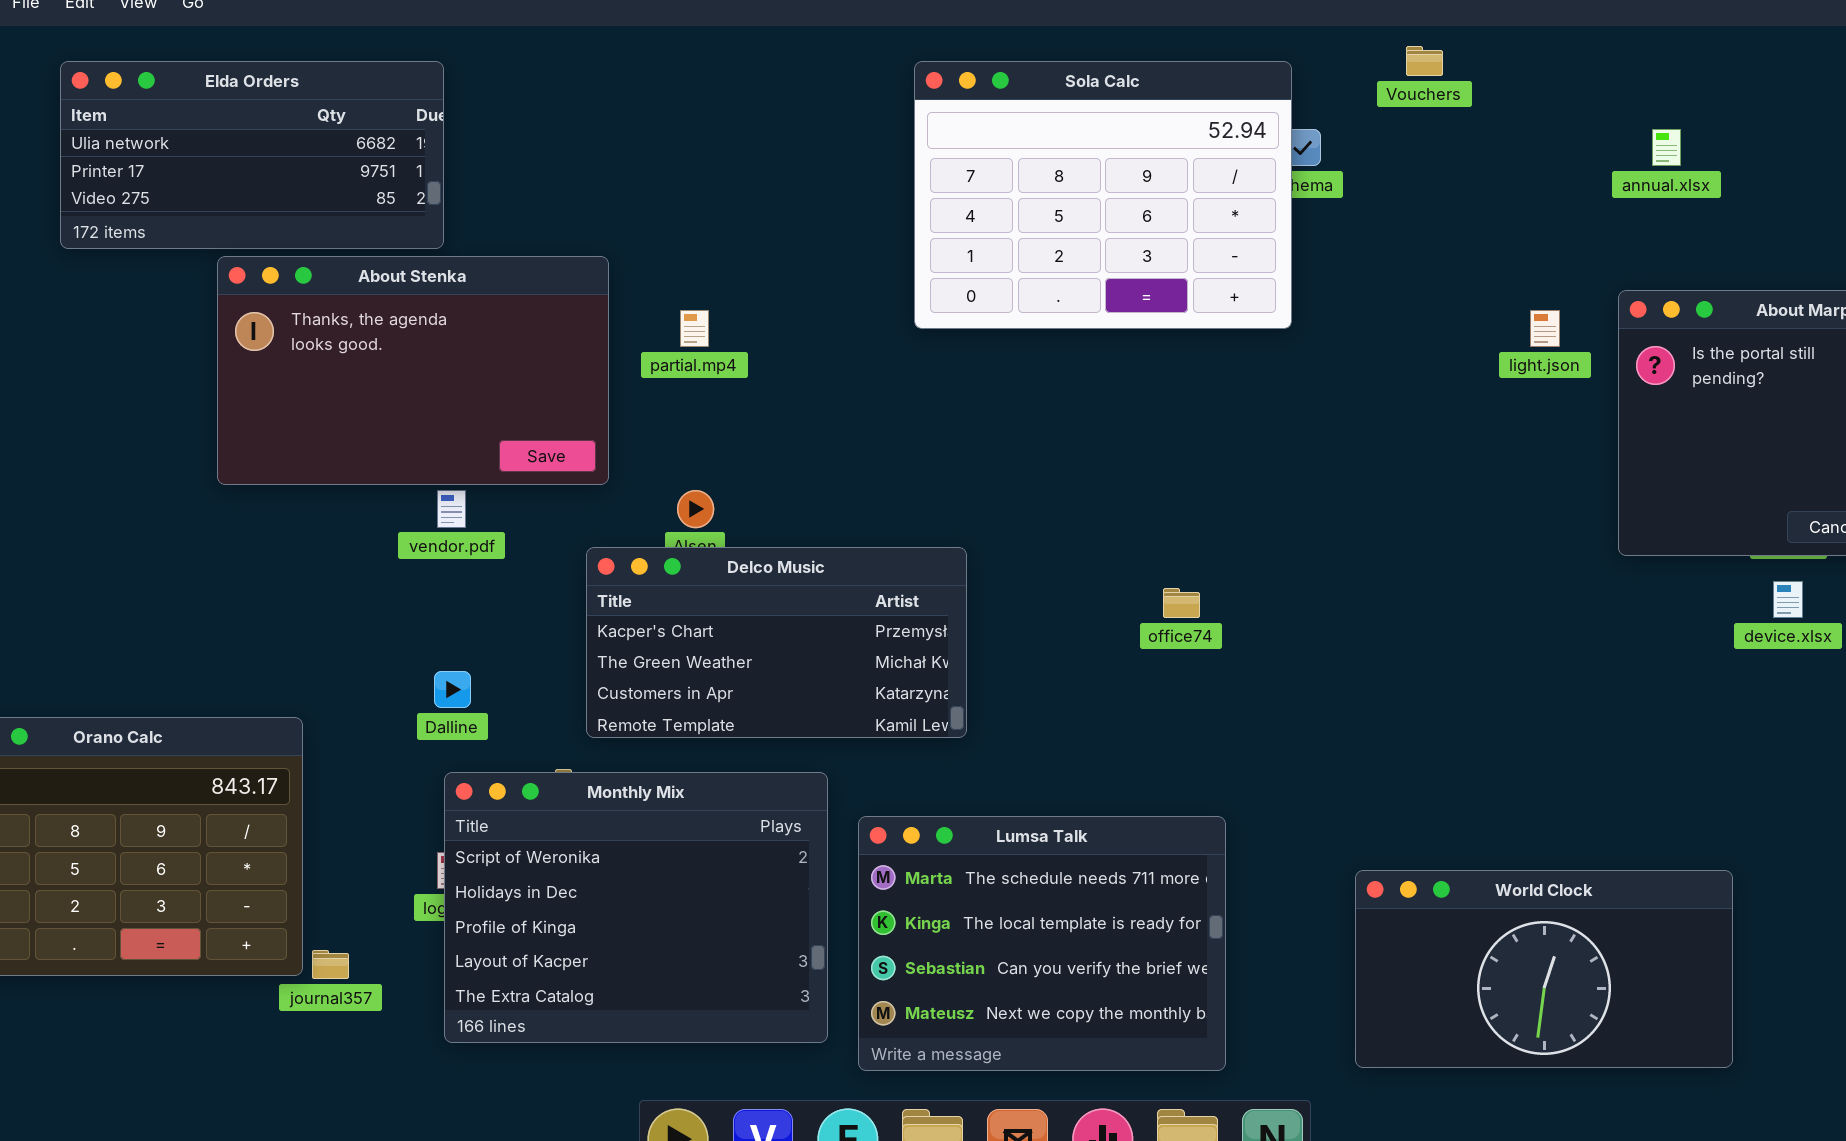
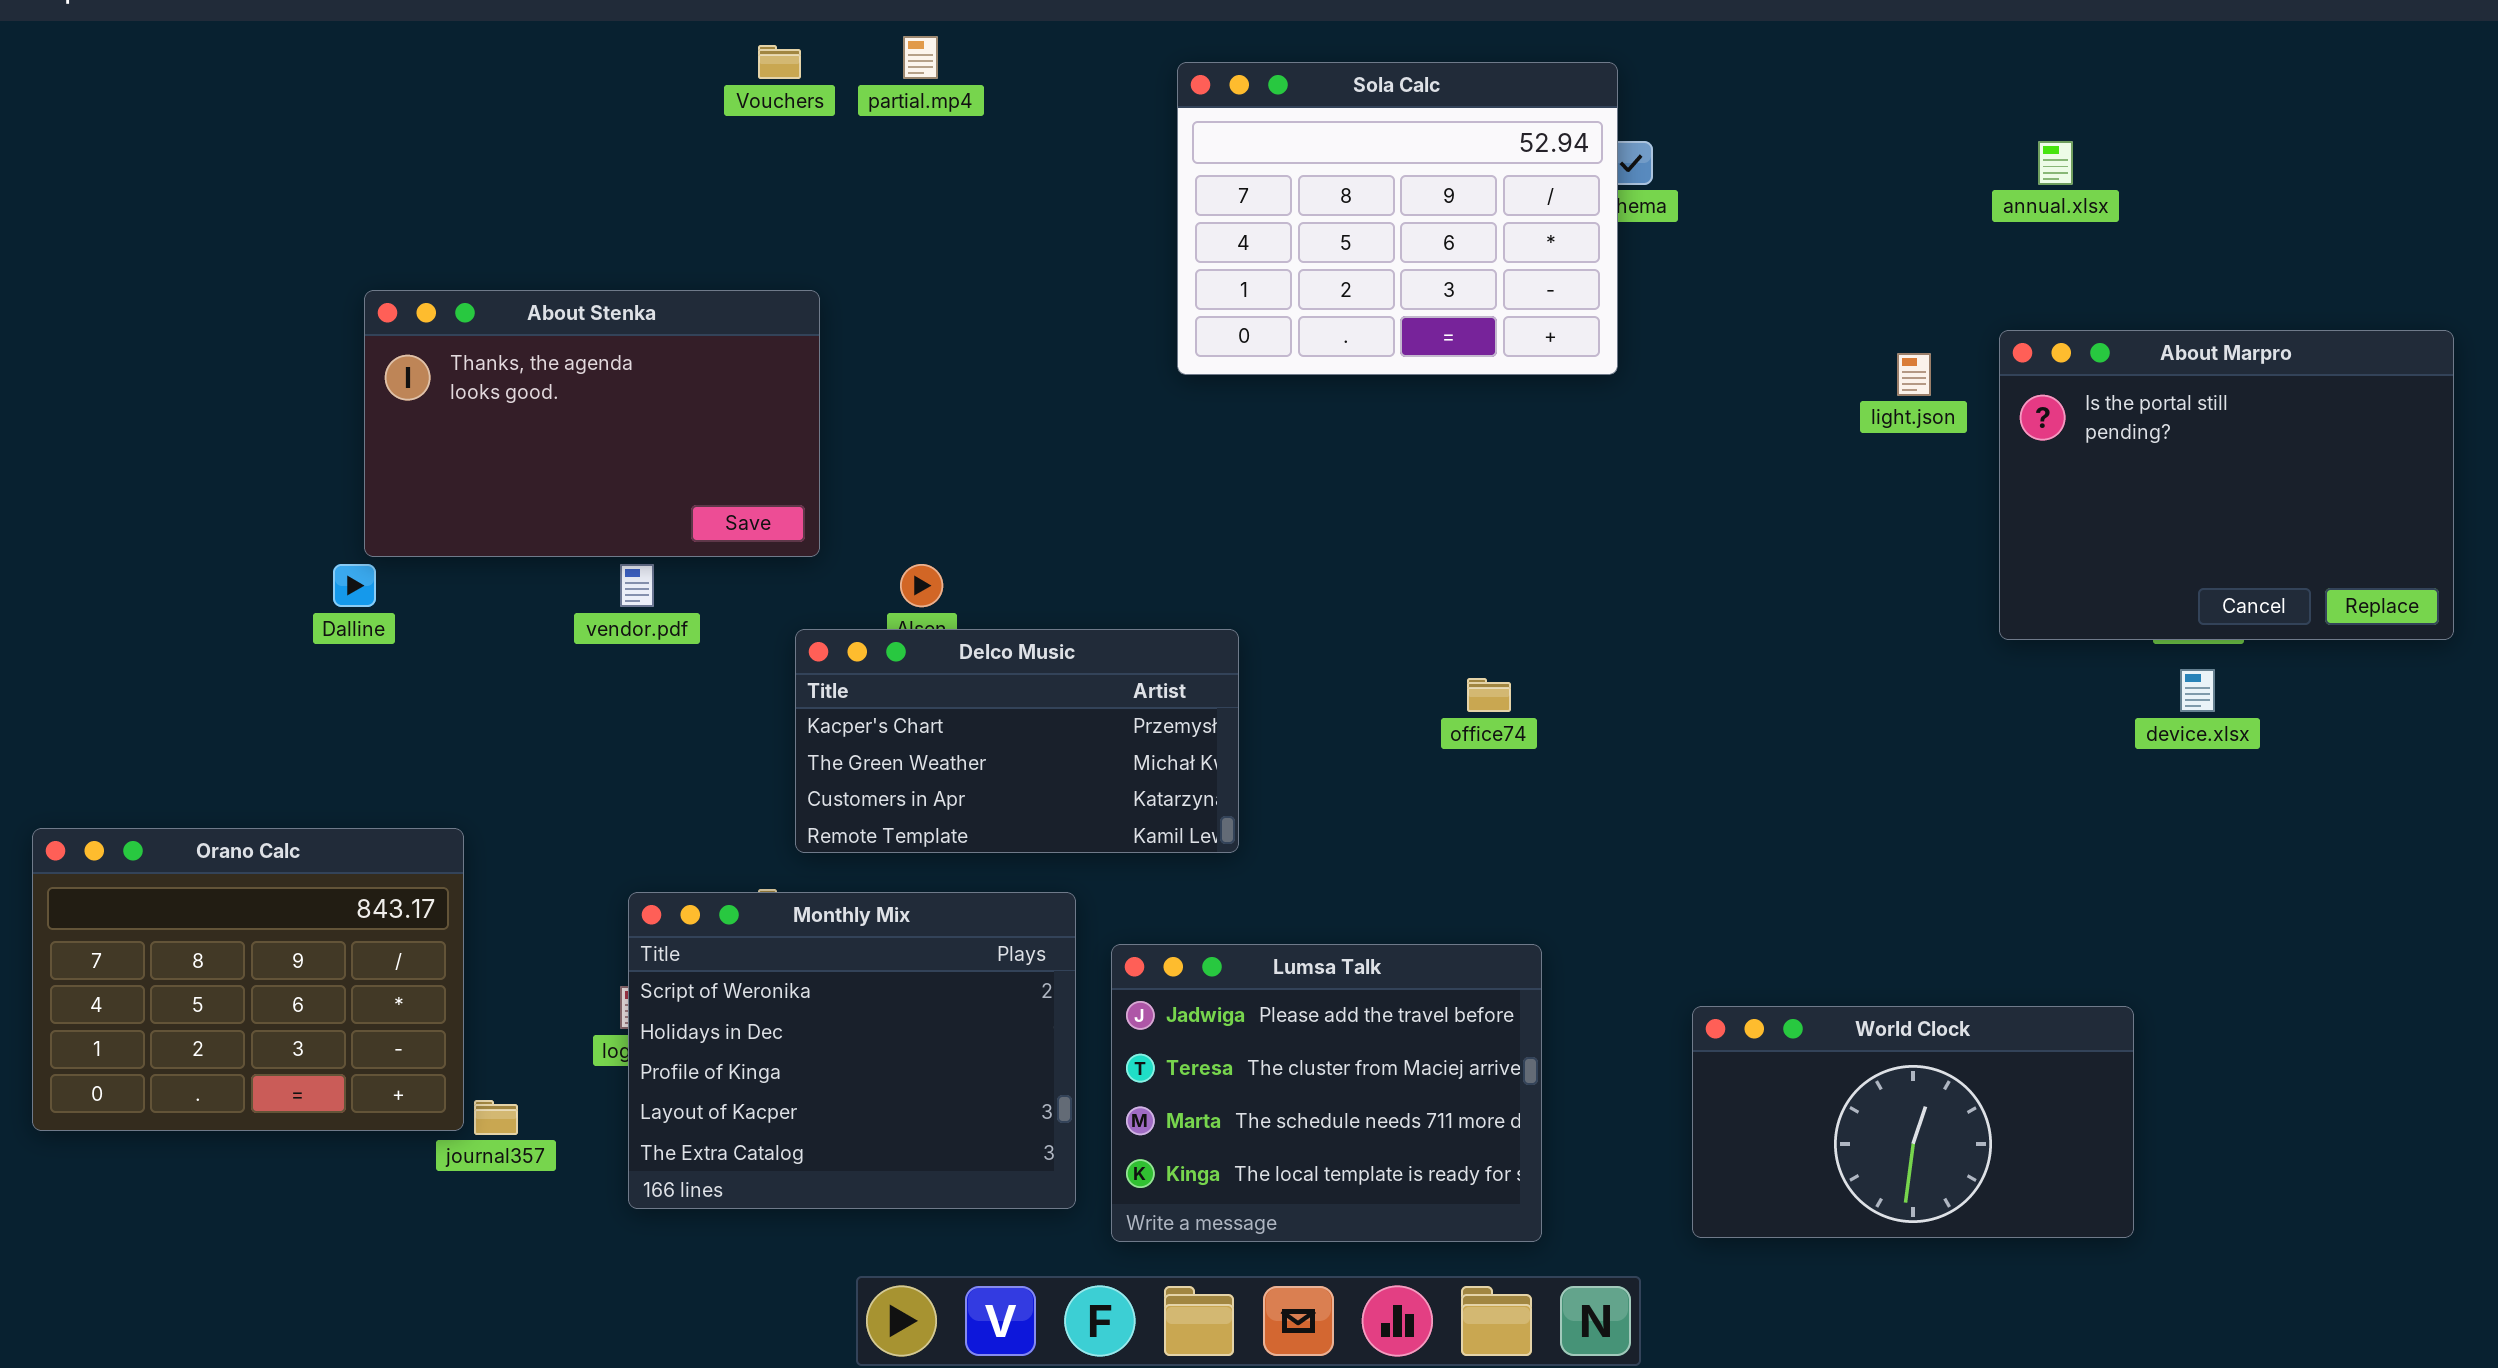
Vouchers: [1406,46,1443,76] -> [758,45,801,79], moved
Elda Orders: [60,61,444,249] -> none, closed
partial.mp4: [680,310,709,347] -> [903,36,938,79], moved
Dalline: [434,671,471,708] -> [333,564,376,607], moved
Lumsa Talk: [858,816,1226,1071] -> [1111,944,1542,1242], scrolled up 2 rows

